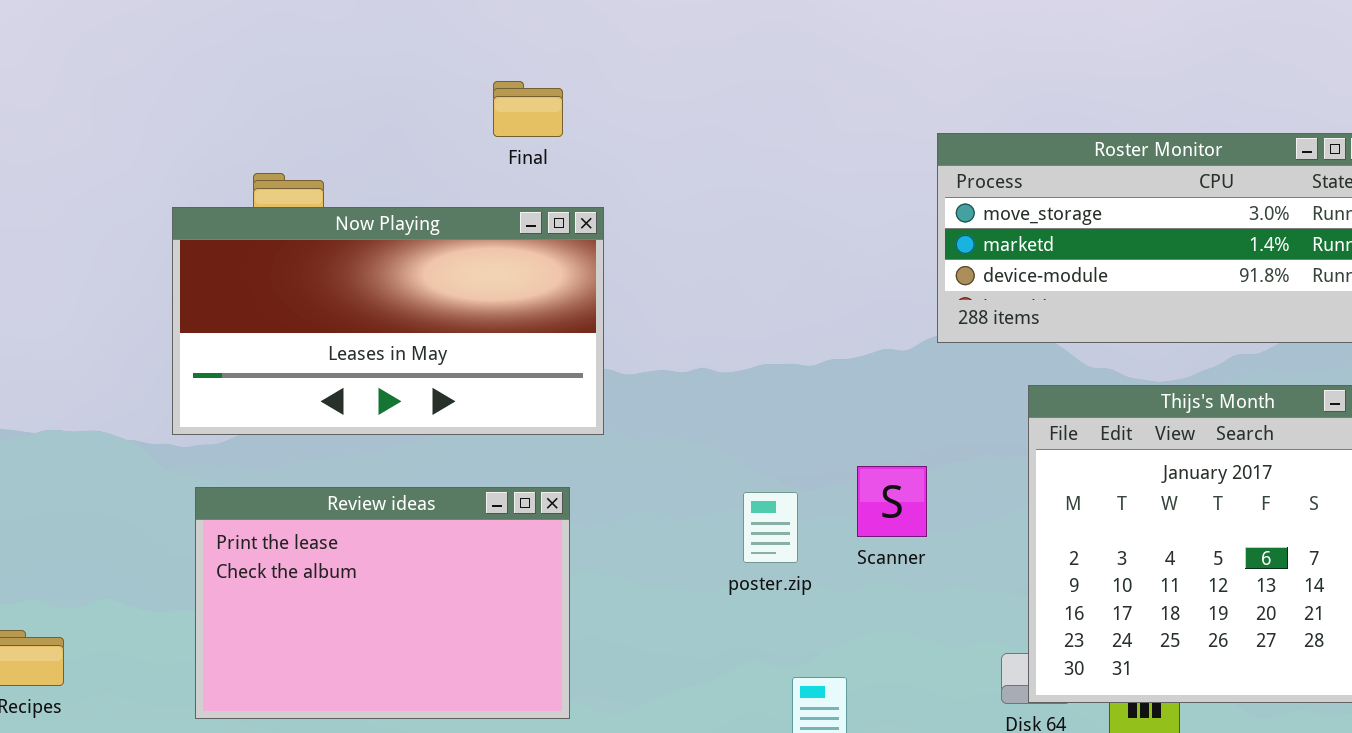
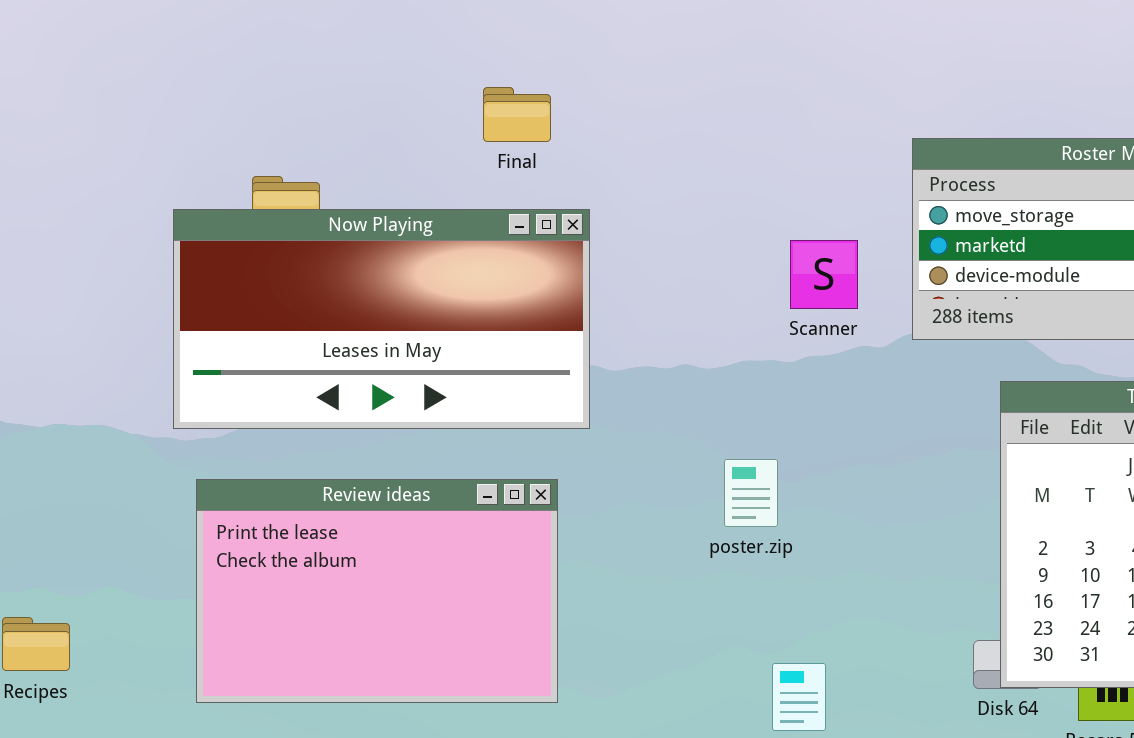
Scanner: [857,466,927,537] -> [790,240,858,309], moved
poster.zip: [743,492,798,563] -> [724,459,778,527], moved

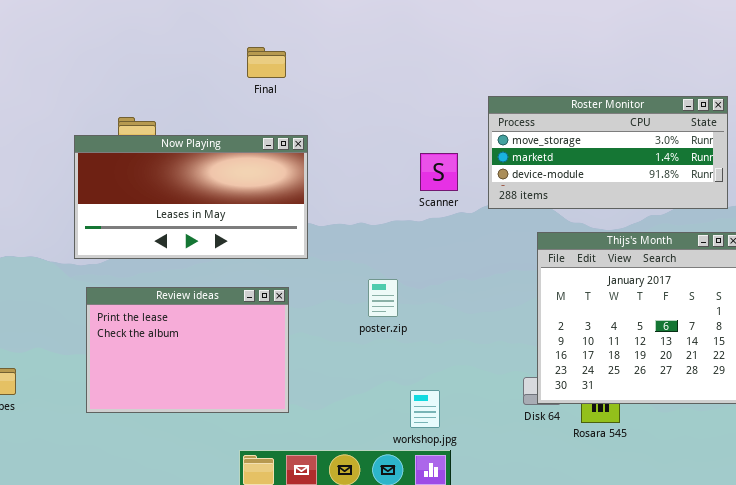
Final: [483,87,551,142] -> [247,47,286,78], moved
poster.zip: [724,459,778,527] -> [368,279,398,317], moved

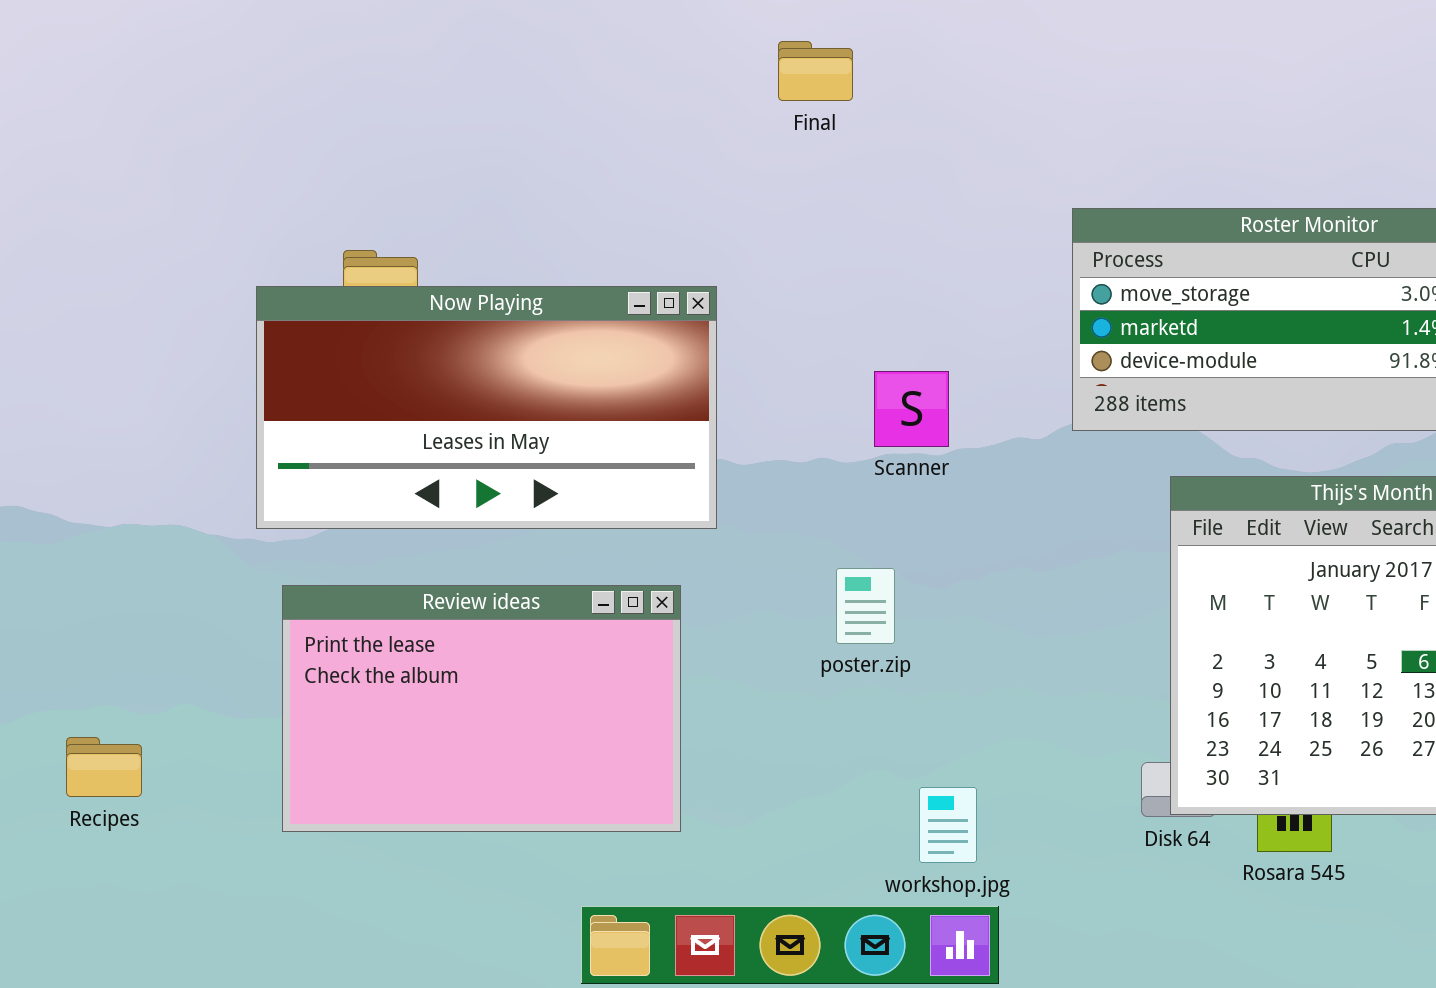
Final: [247,47,286,78] -> [778,41,853,101], moved
Scanner: [420,153,458,191] -> [874,371,949,447], moved

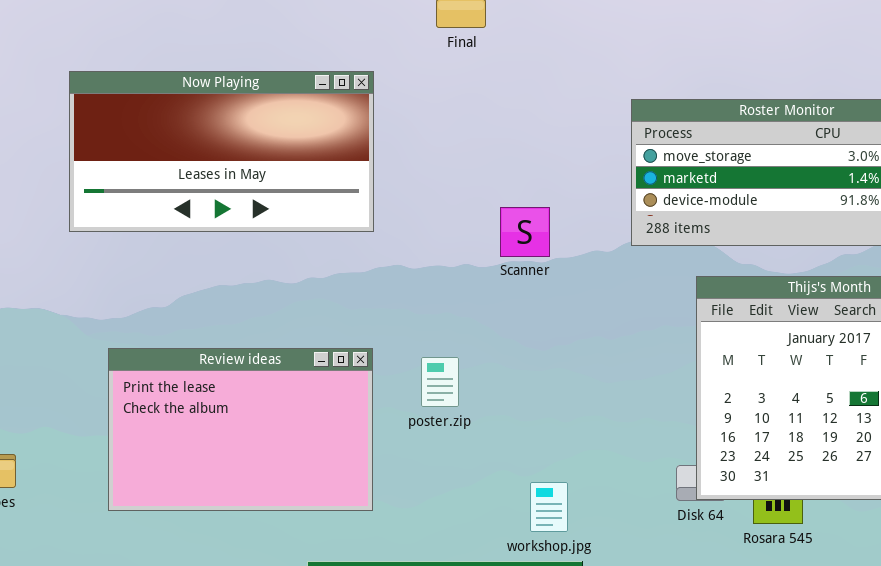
Now Playing: [256,286,717,529] -> [69,71,374,232], moved
poster.zip: [836,568,895,644] -> [421,357,459,407], moved

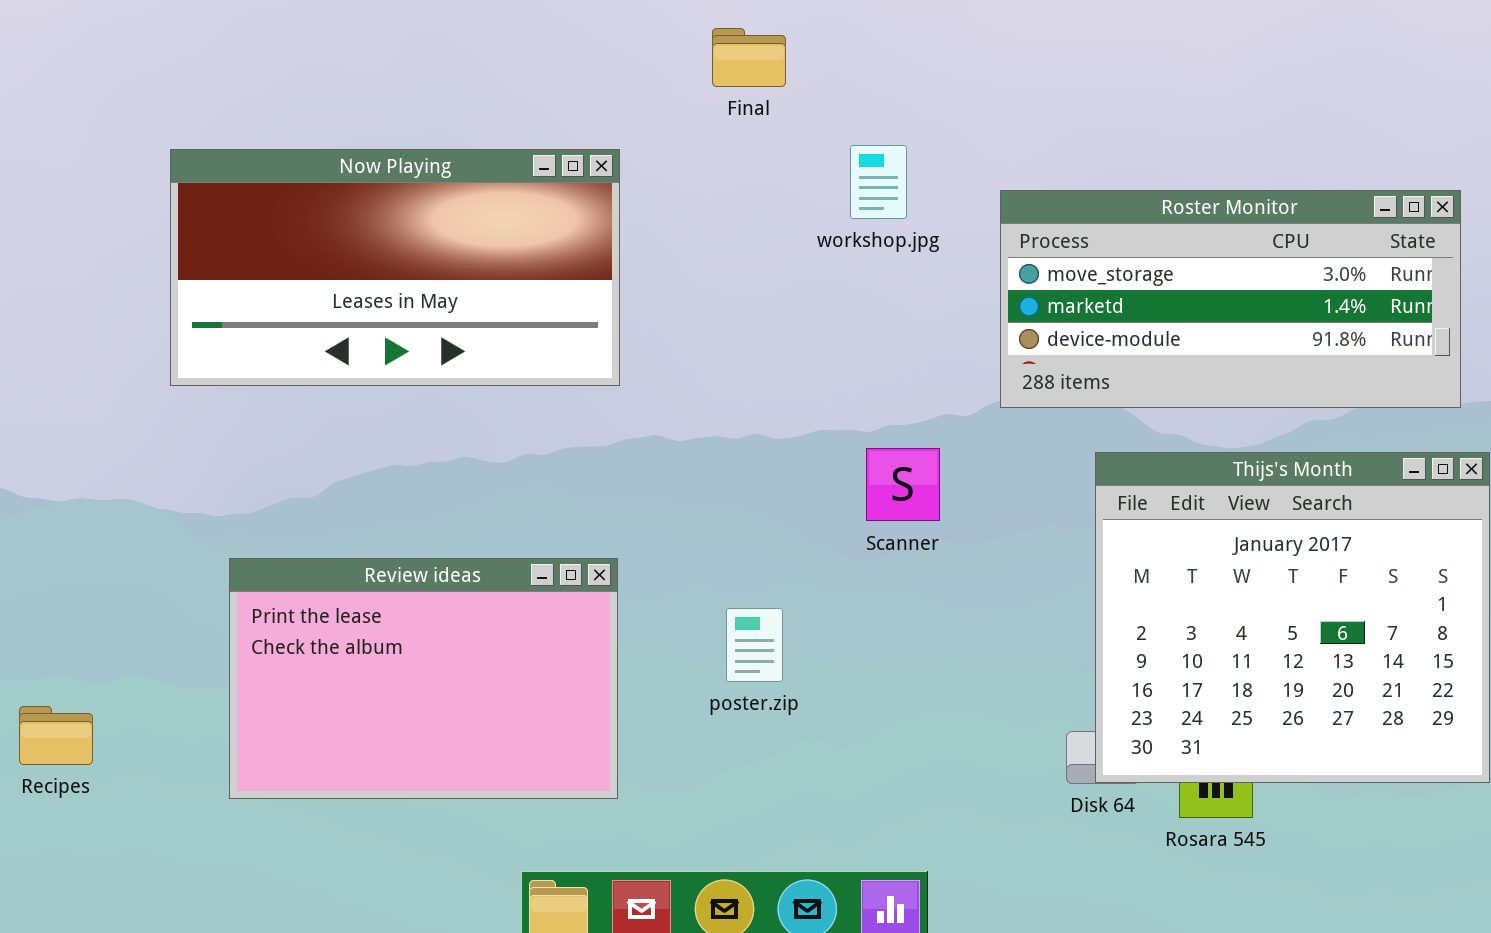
Scanner: [500,207,550,257] -> [866,448,940,521], moved
poster.zip: [421,357,459,407] -> [726,608,783,682], moved
workshop.jpg: [530,482,568,532] -> [850,145,907,219], moved

